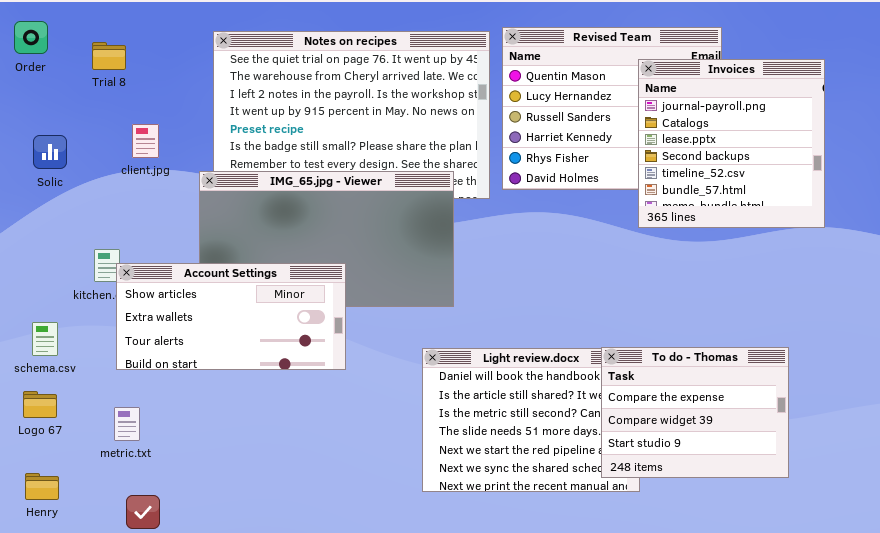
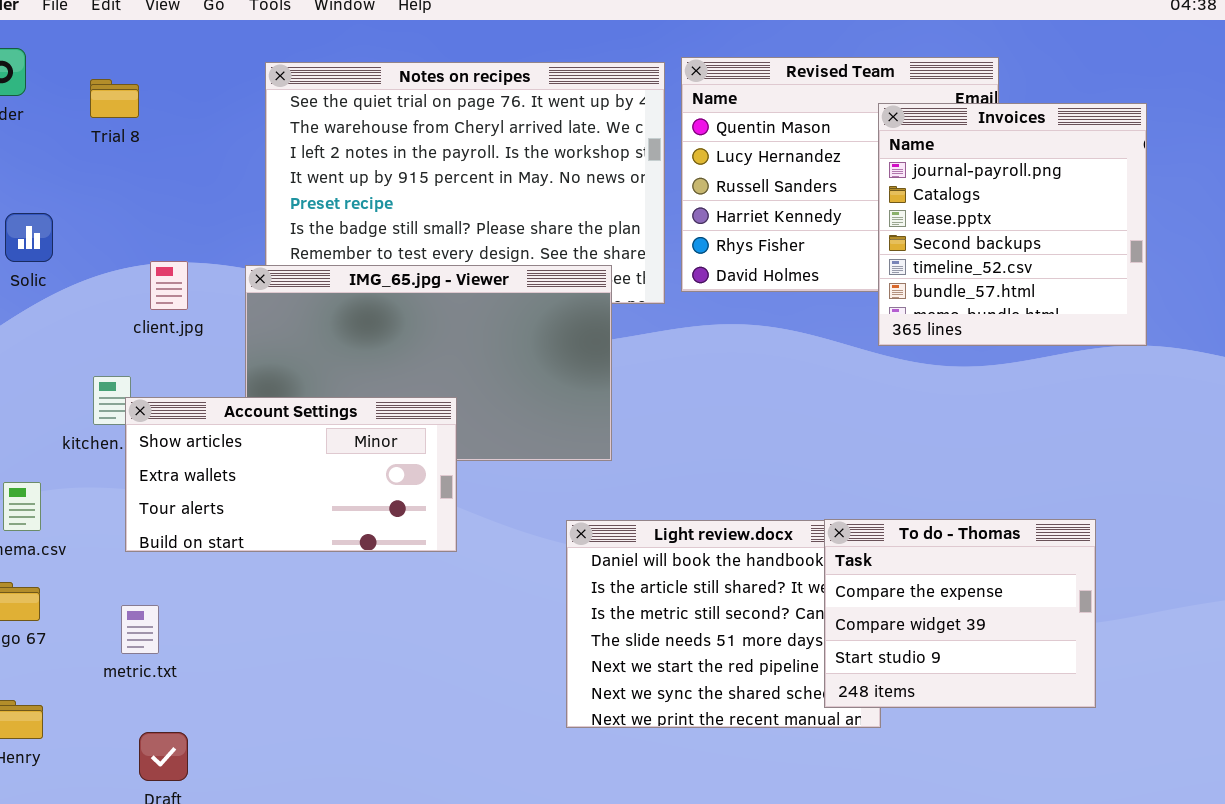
client.jpg: [132,124,159,158] -> [150,261,188,310], moved

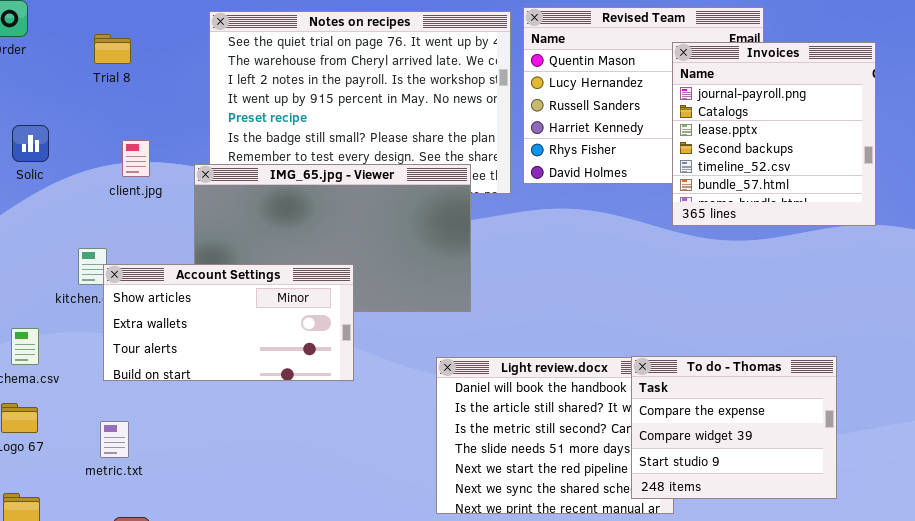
Trial 8: [90,79,139,118] -> [94,34,131,64], moved
client.jpg: [150,261,188,310] -> [122,140,150,177], moved

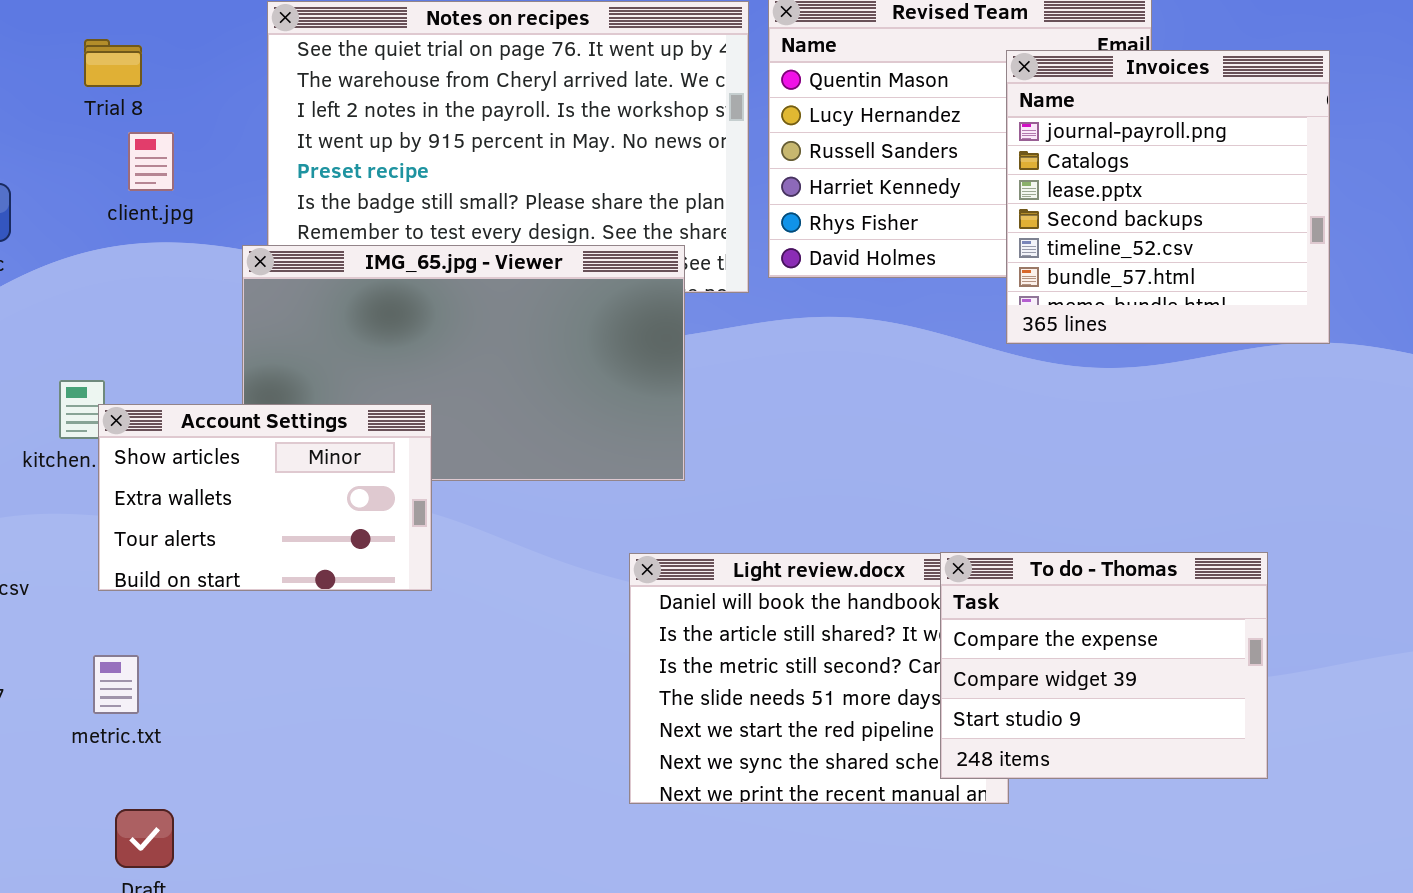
client.jpg: [122,140,150,177] -> [128,132,174,191], moved
Account Settings: [103,264,354,381] -> [98,404,432,591], resized

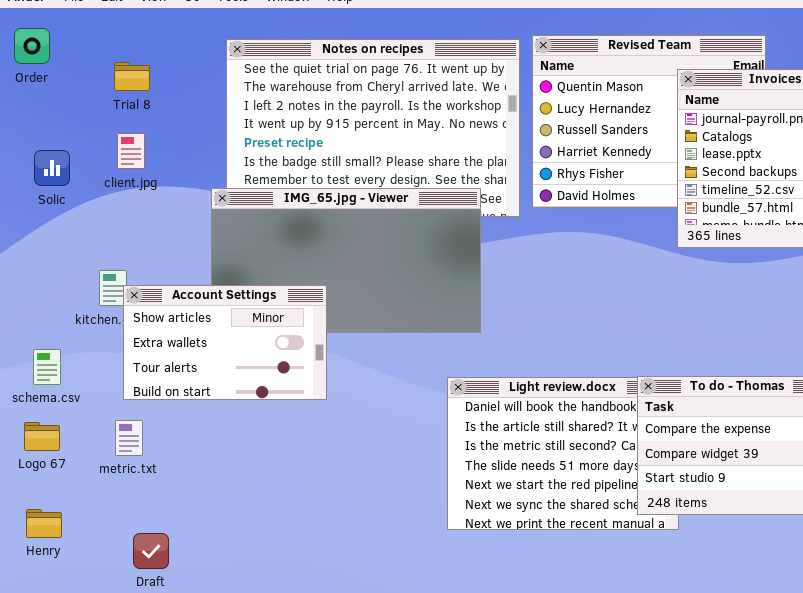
client.jpg: [128,132,174,191] -> [117,133,145,169], moved
metric.txt: [93,655,139,714] -> [115,420,143,456], moved

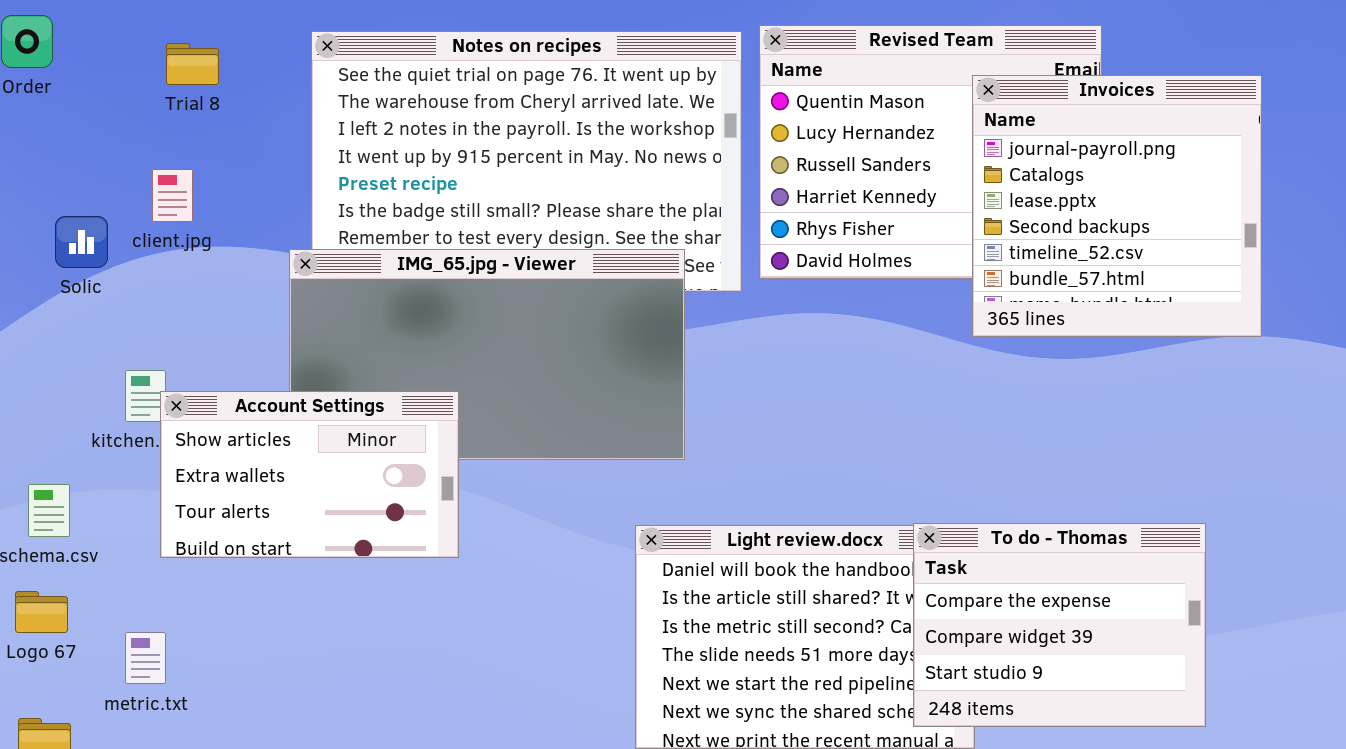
Trial 8: [114,62,150,91] -> [166,43,219,85], moved
Solic: [34,150,70,186] -> [55,216,108,268], moved
metric.txt: [115,420,143,456] -> [125,632,166,684], moved

